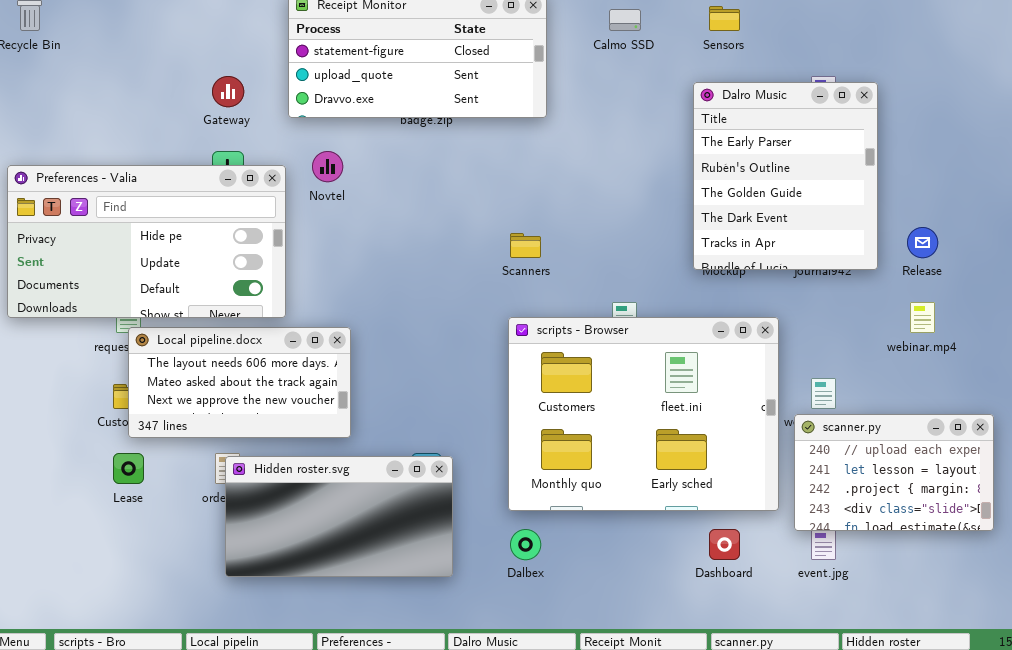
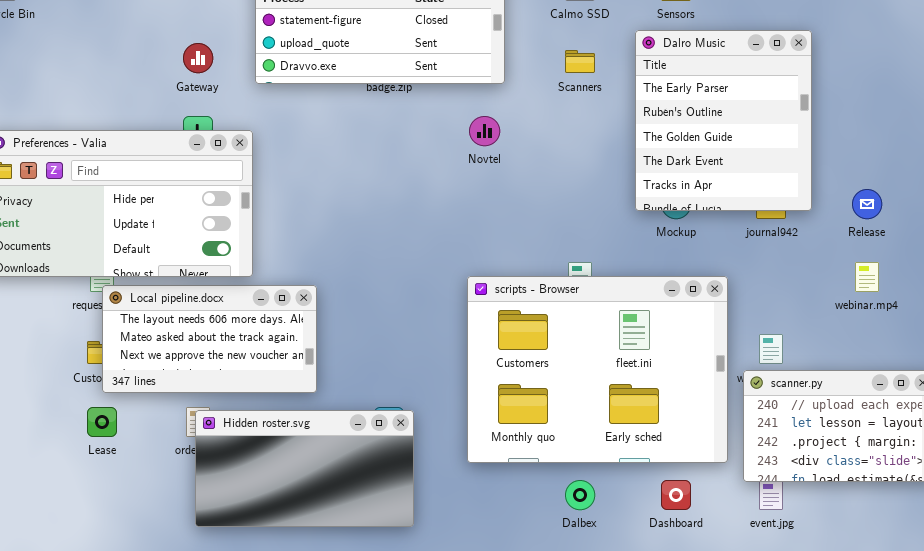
Dalro Music: [693,82,878,270] -> [635,30,812,211], moved
Novtel: [312,151,343,182] -> [469,116,500,146], moved
Scanners: [510,233,541,258] -> [565,50,595,73], moved
Dalbex: [510,529,541,560] -> [565,480,595,510], moved

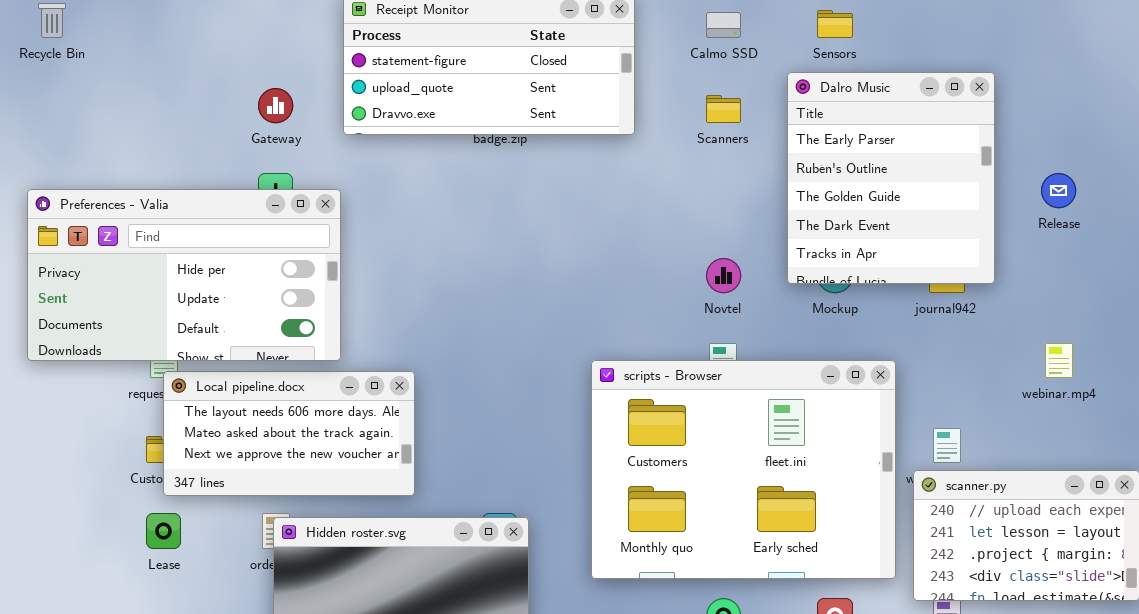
Novtel: [469,116,500,146] -> [706,258,741,293], moved
Release: [852,189,882,219] -> [1041,173,1076,208], moved

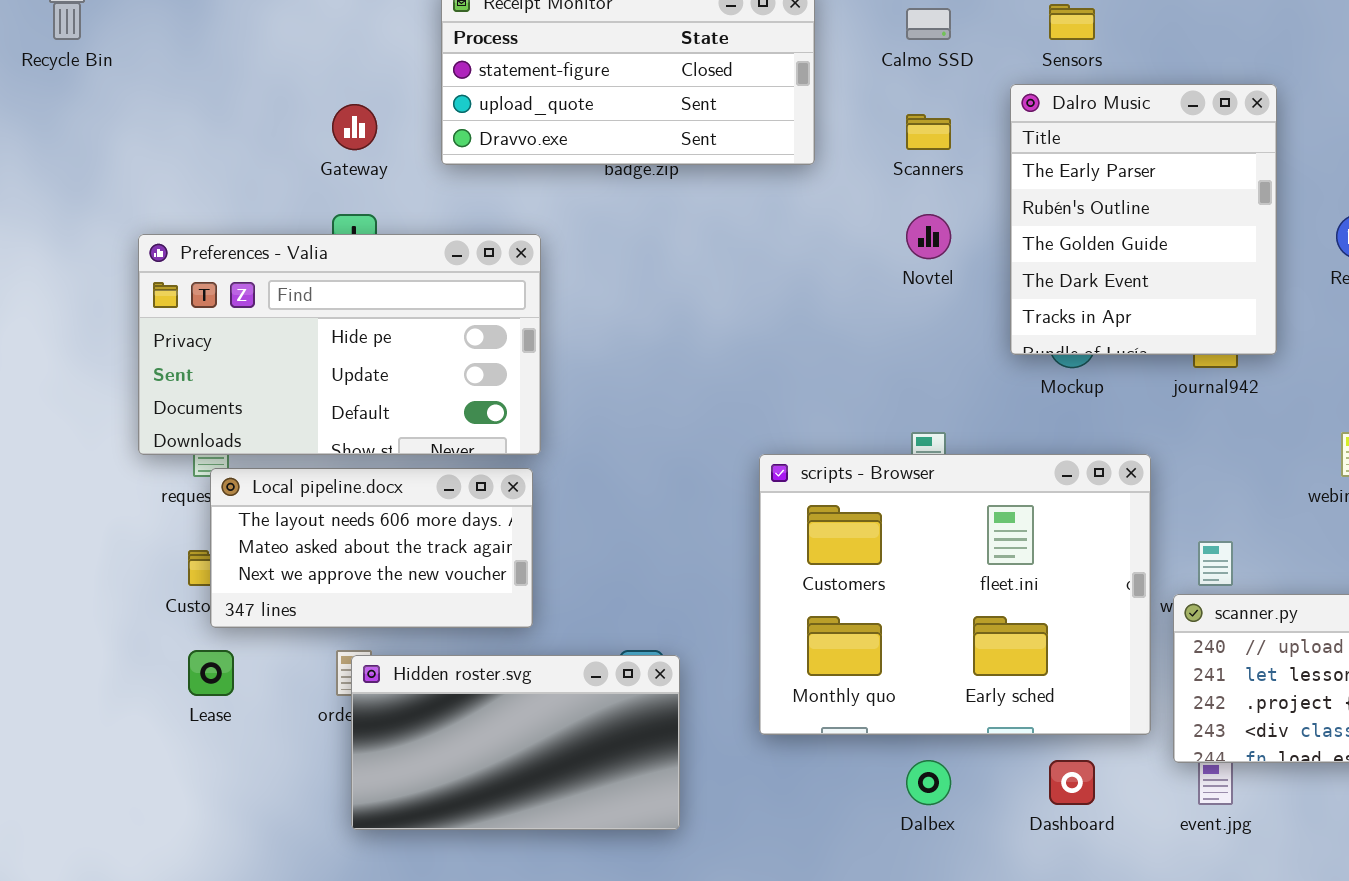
Preferences - Valia: [27,189,341,361] -> [138,234,541,455], moved
Novtel: [706,258,741,293] -> [906,214,951,259], moved

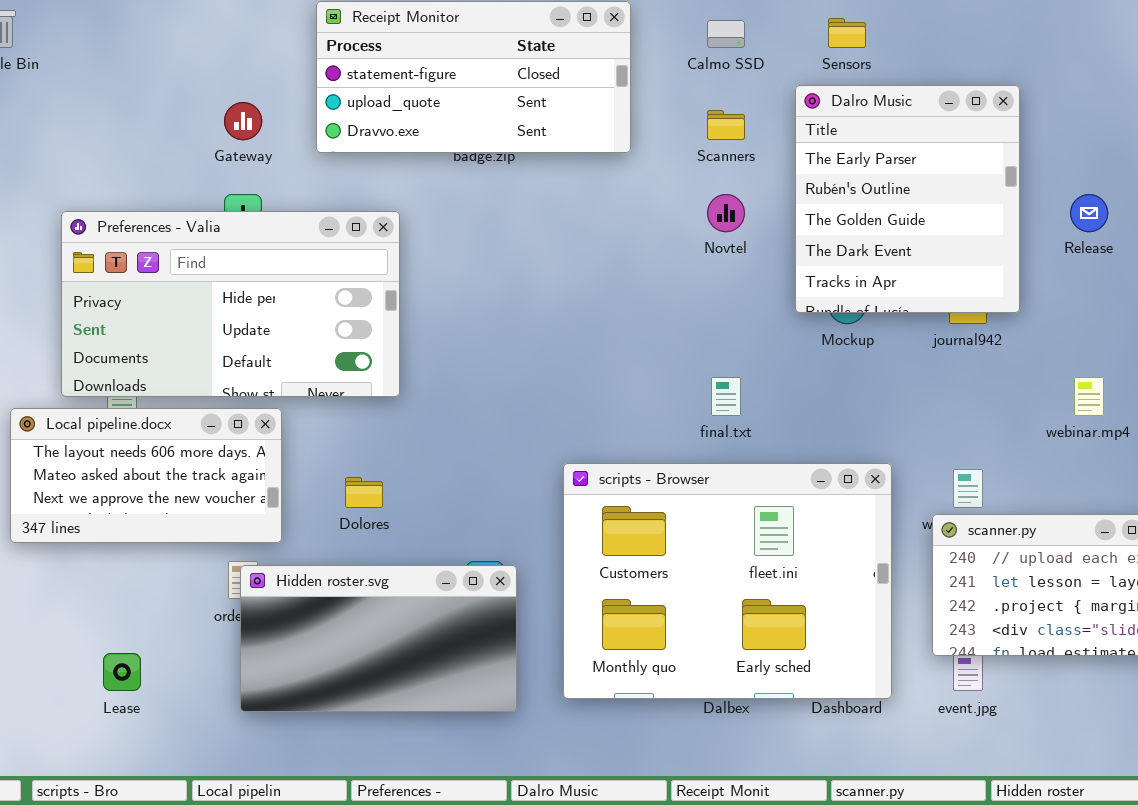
scripts - Browser: [759,454,1151,735] -> [563,463,892,699], moved
Local pipeline.docx: [210,468,533,628] -> [10,408,282,543], moved
Lease: [188,650,234,696] -> [103,653,141,691], moved

